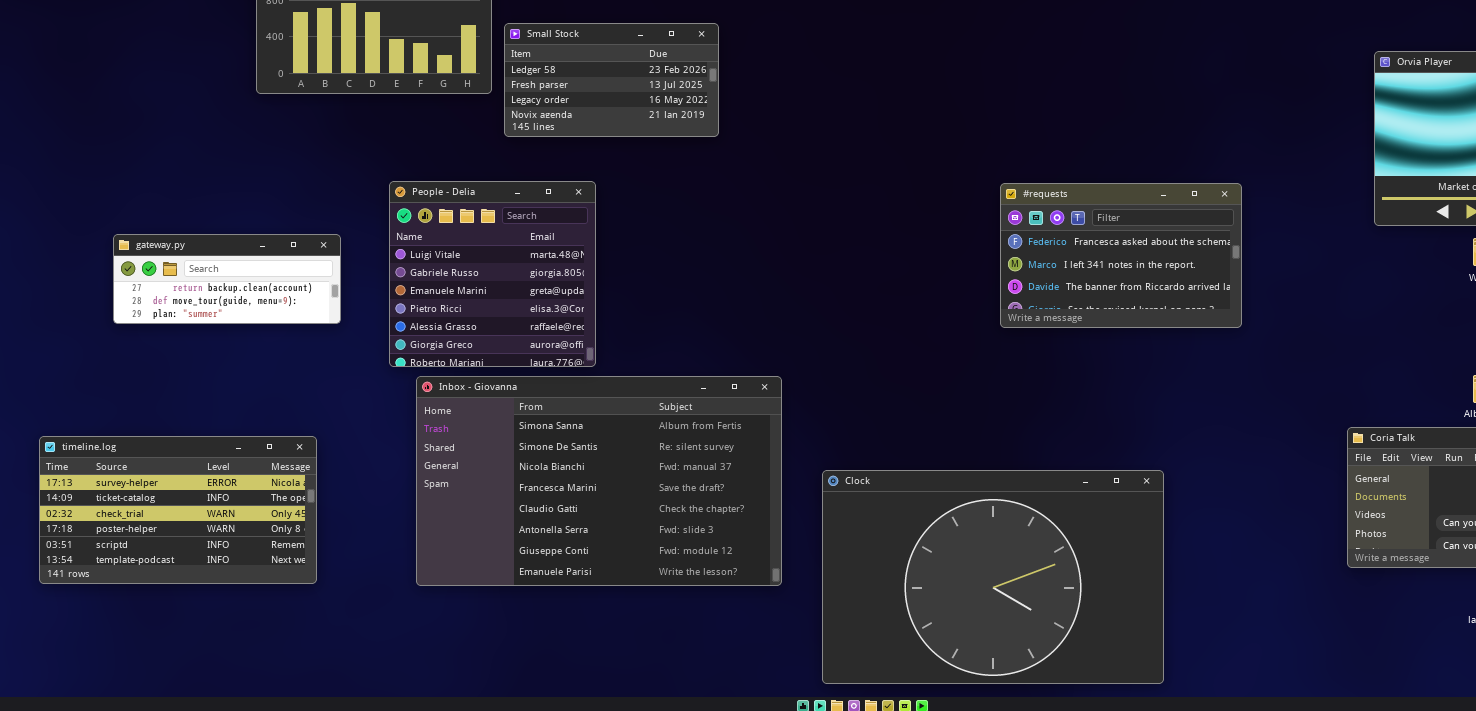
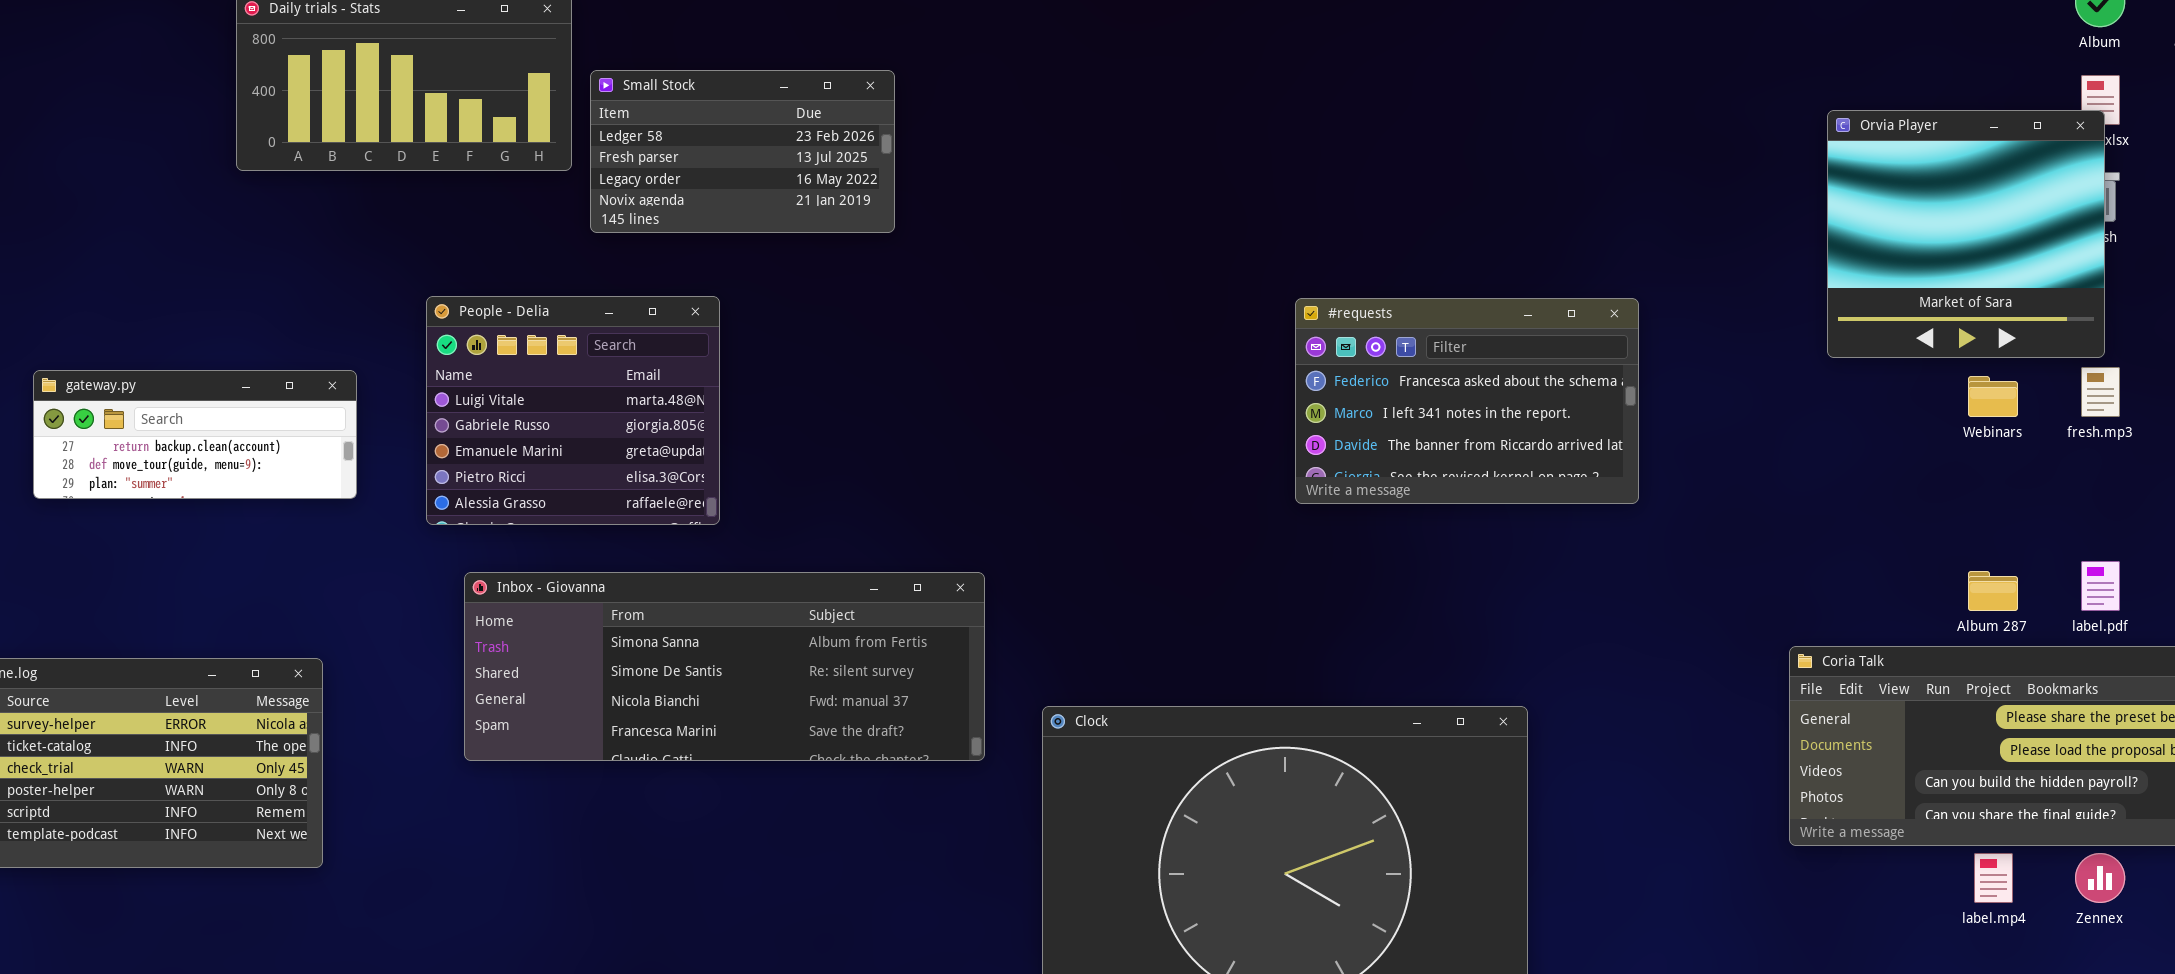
People - Delia: [389,181,596,367] -> [426,296,720,525], resized
Inbox - Giovanna: [416,376,782,586] -> [464,572,985,761], resized

